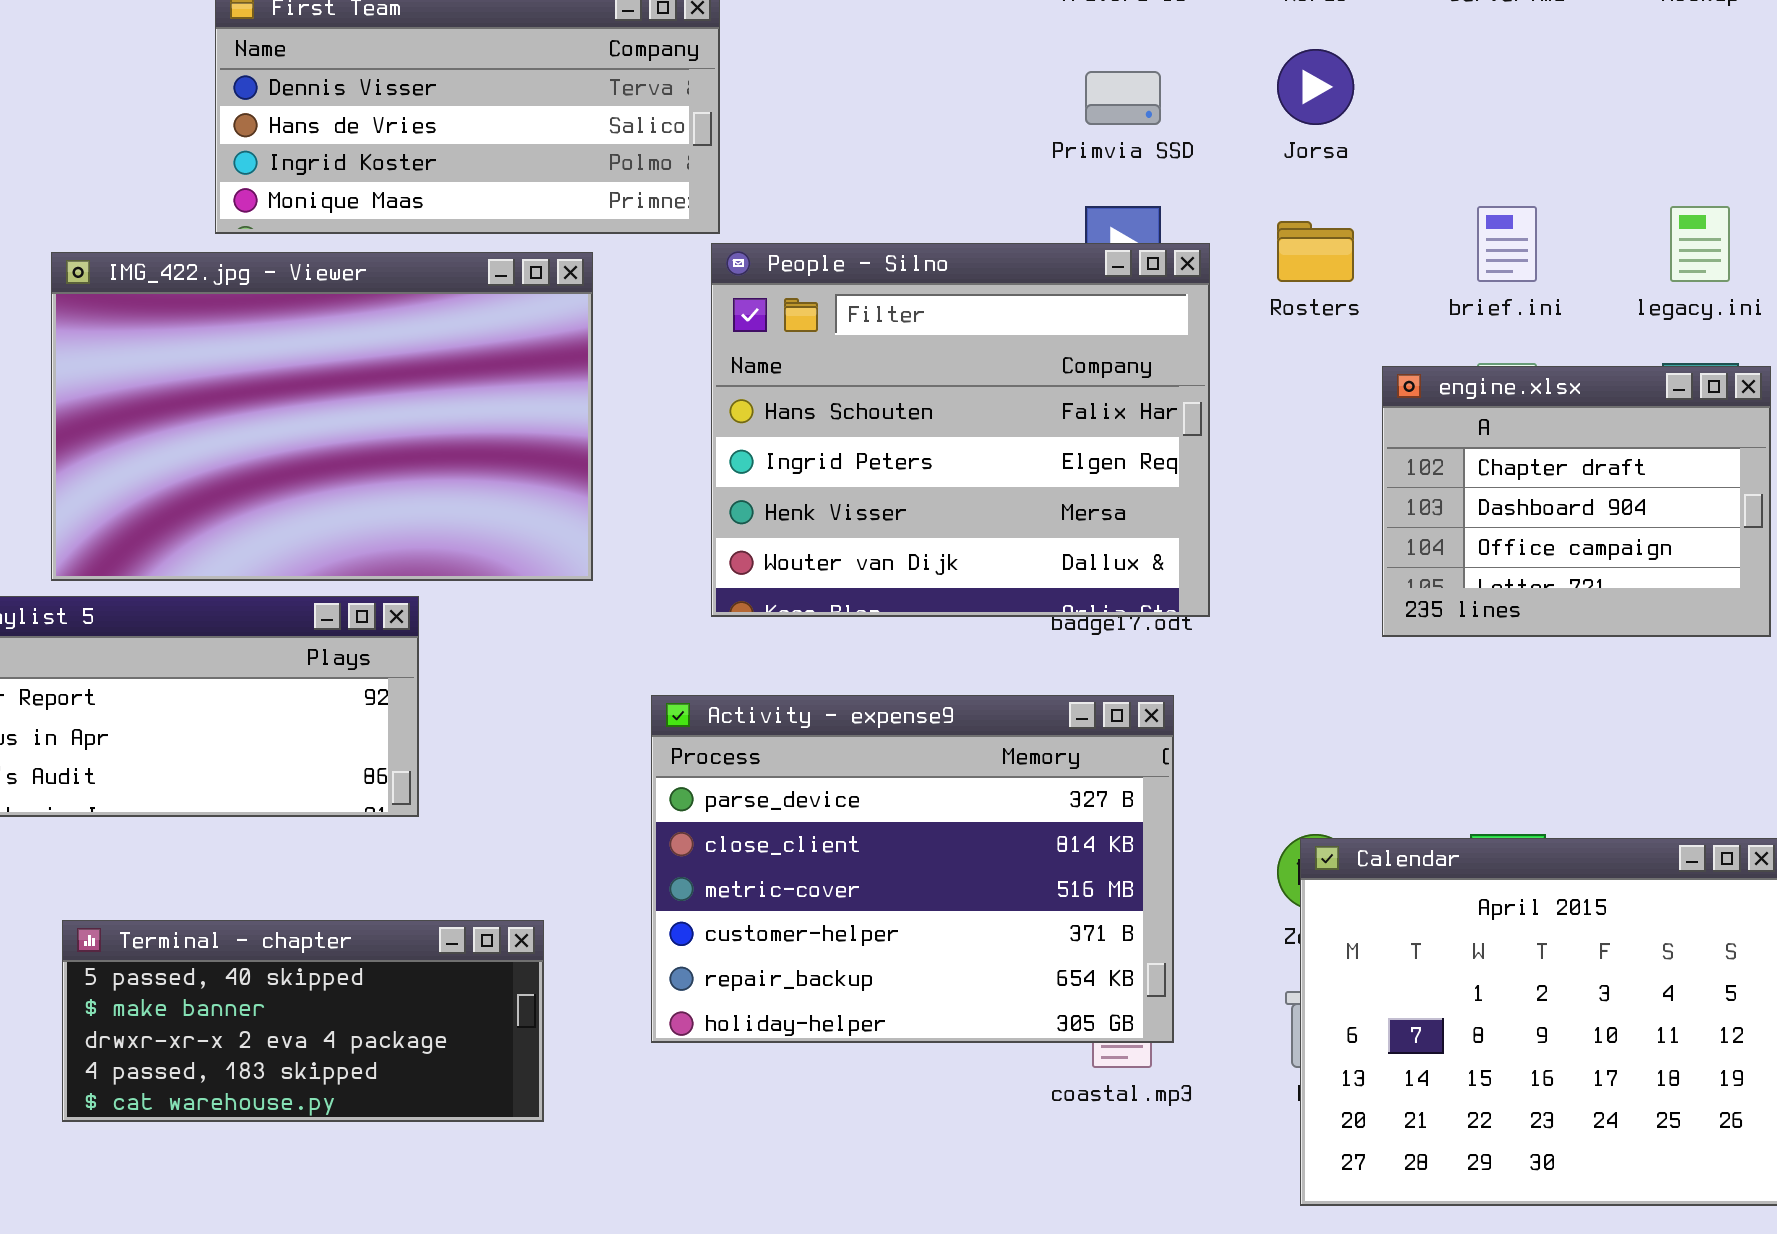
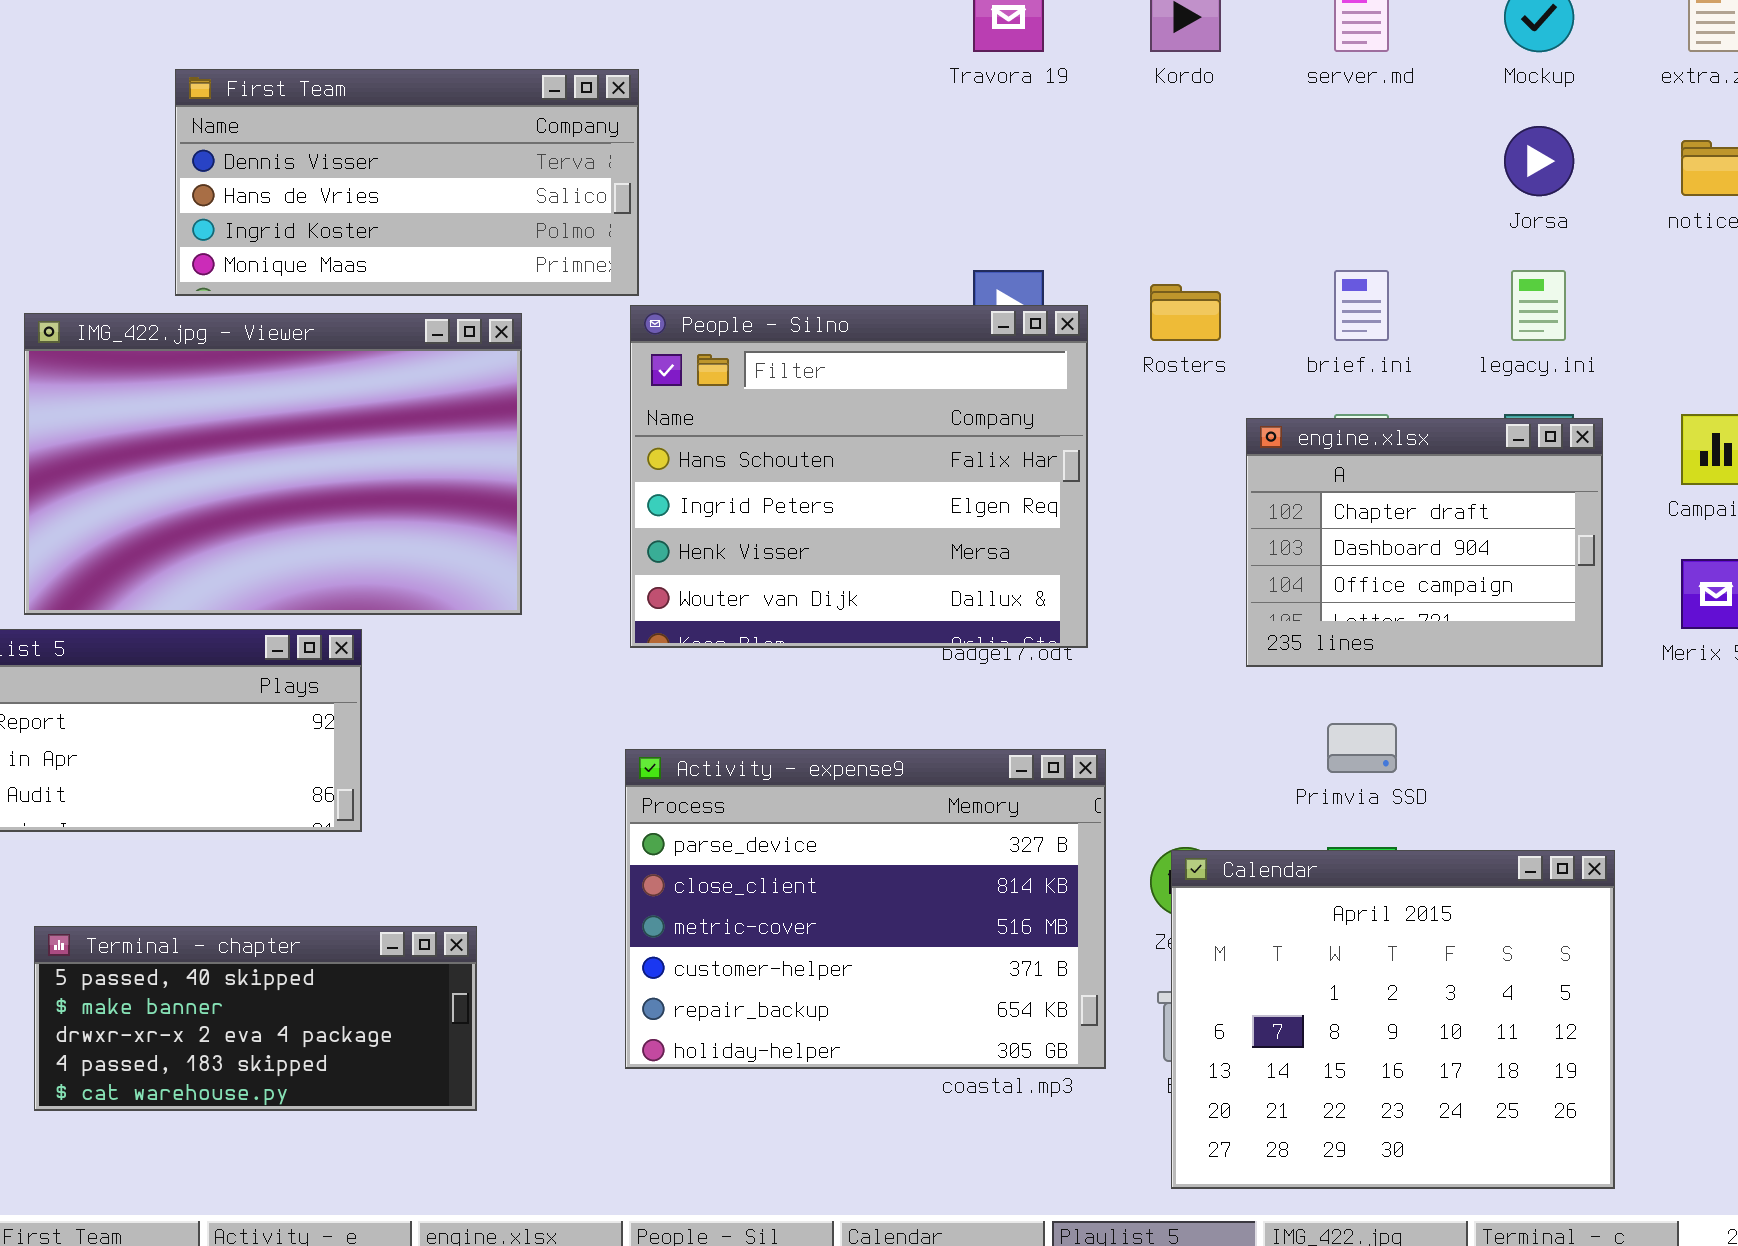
Jorsa: [1277,49,1354,125] -> [1504,126,1574,196], moved
Primvia SSD: [1085,71,1161,125] -> [1327,723,1397,773], moved
Activity - expense9: [651,695,1174,1043] -> [625,749,1106,1069], moved

